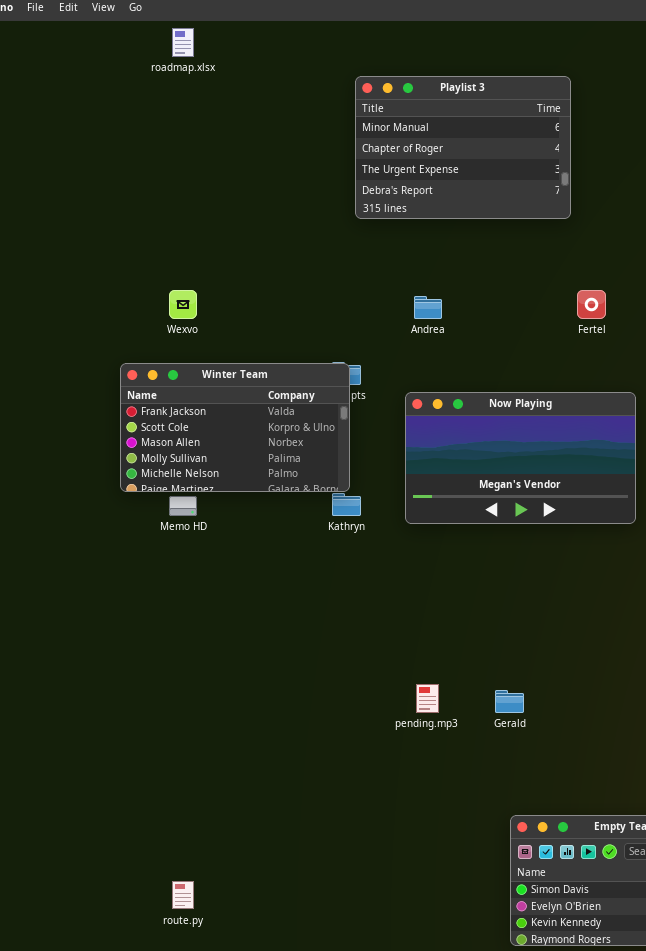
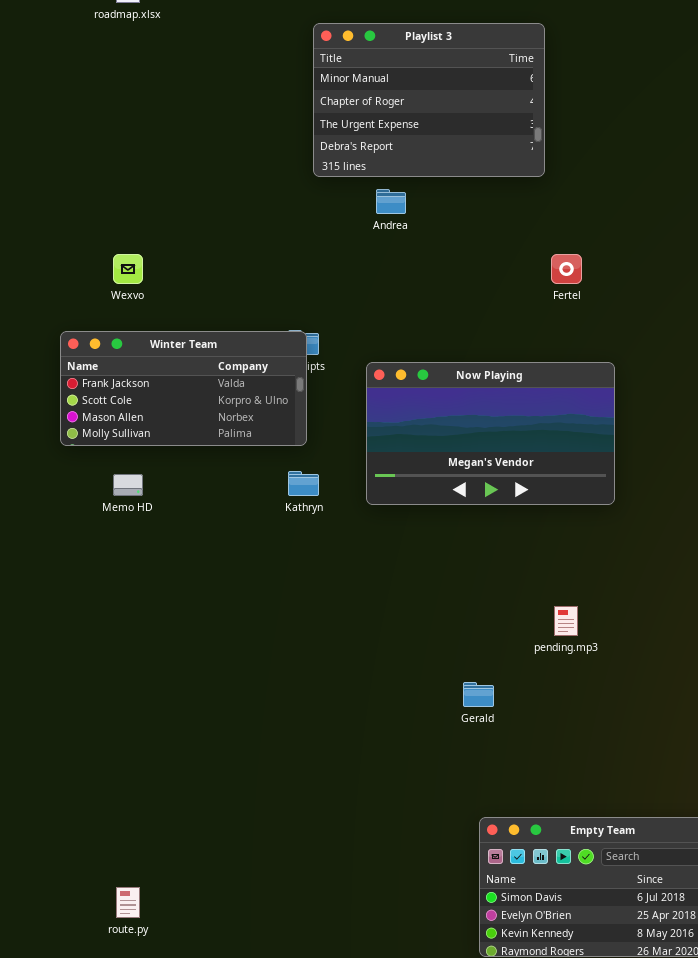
Andrea: [414,296,442,319] -> [376,189,406,214], moved
Winter Team: [120,363,350,492] -> [60,331,307,446], resized
pending.mp3: [416,684,439,713] -> [554,606,578,636], moved

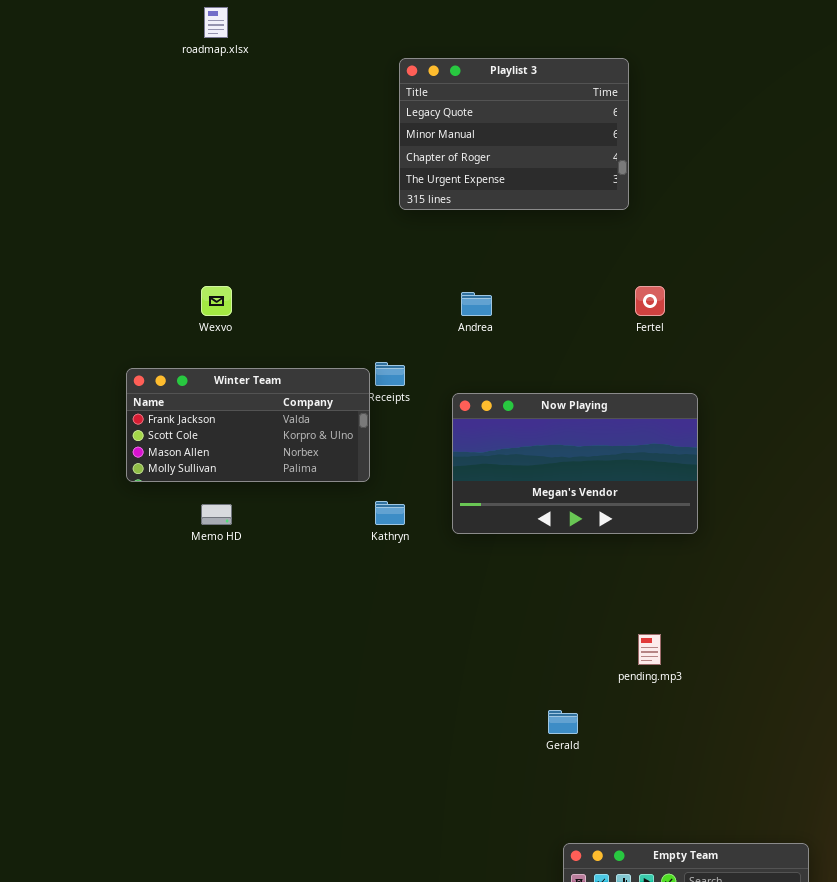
Playlist 3: [313,23,545,177] -> [399,58,629,210], scrolled up 1 row
Andrea: [376,189,406,214] -> [461,292,492,316], moved
Winter Team: [60,331,307,446] -> [126,368,370,482], moved

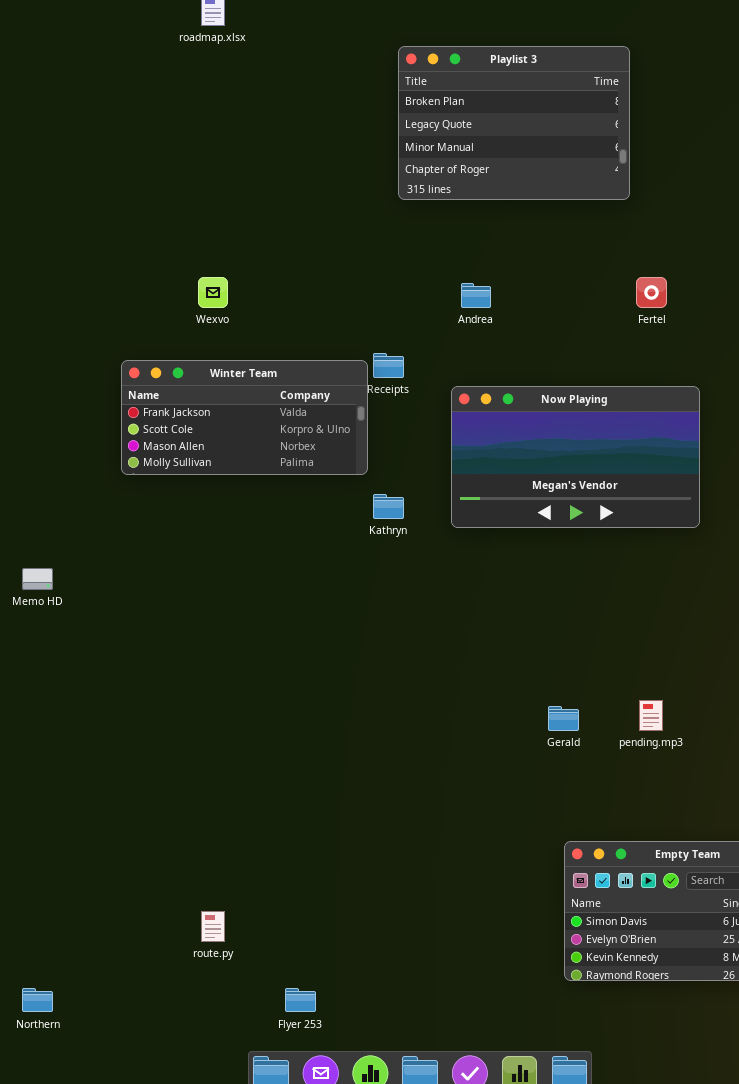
Playlist 3: [399,58,629,210] -> [398,46,630,200], scrolled up 1 row
Memo HD: [201,504,232,525] -> [22,568,53,590], moved
pending.mp3: [638,634,661,665] -> [639,700,663,731], moved

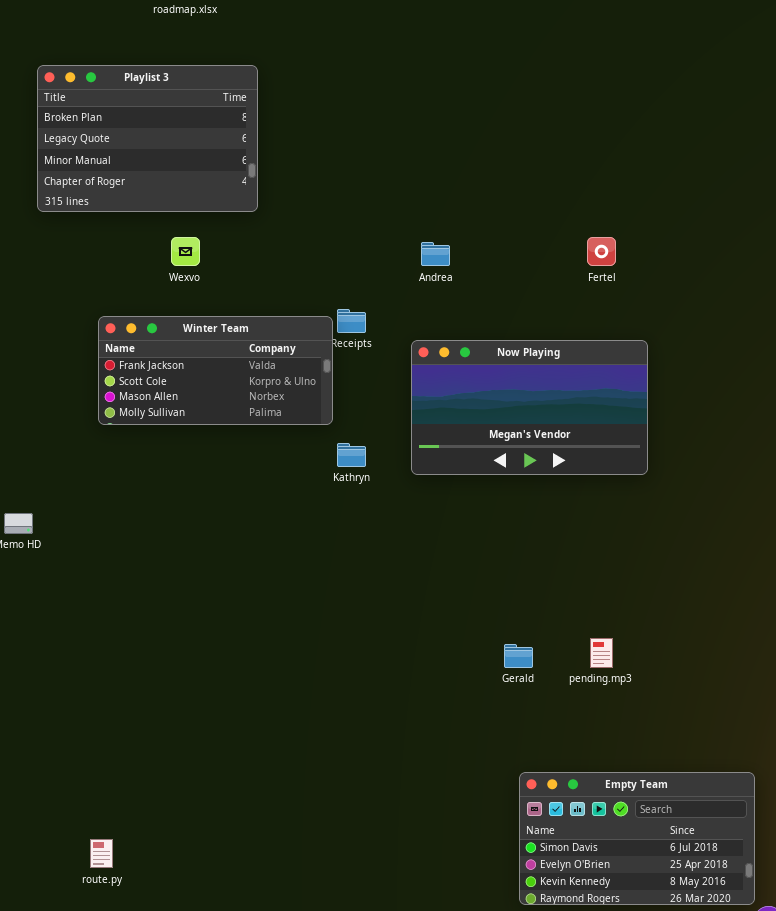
Playlist 3: [398,46,630,200] -> [37,65,258,212], moved
route.py: [201,911,225,942] -> [90,839,113,868], moved

